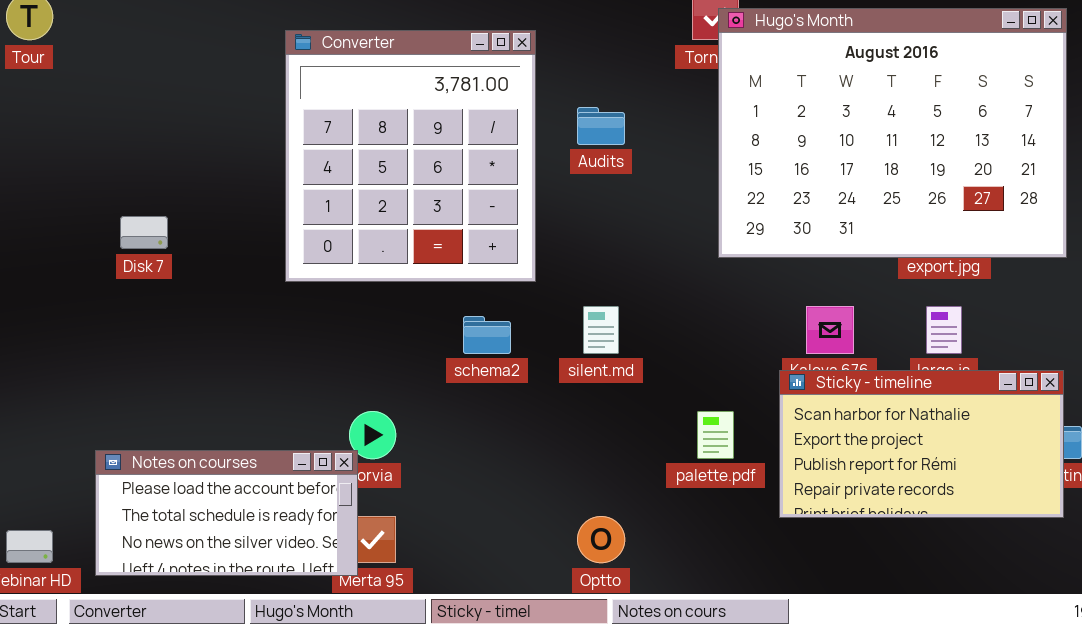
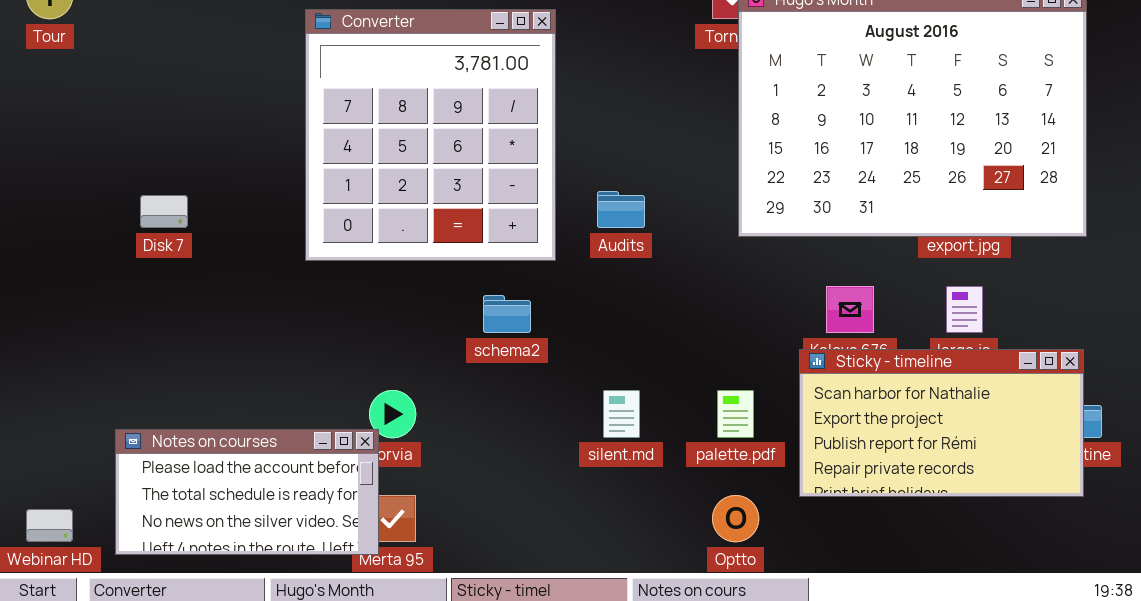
Audits: [577,107,625,145] -> [597,191,645,228], moved
silent.md: [583,306,619,354] -> [603,390,640,438], moved
Optto: [577,516,625,563] -> [712,495,759,542], moved

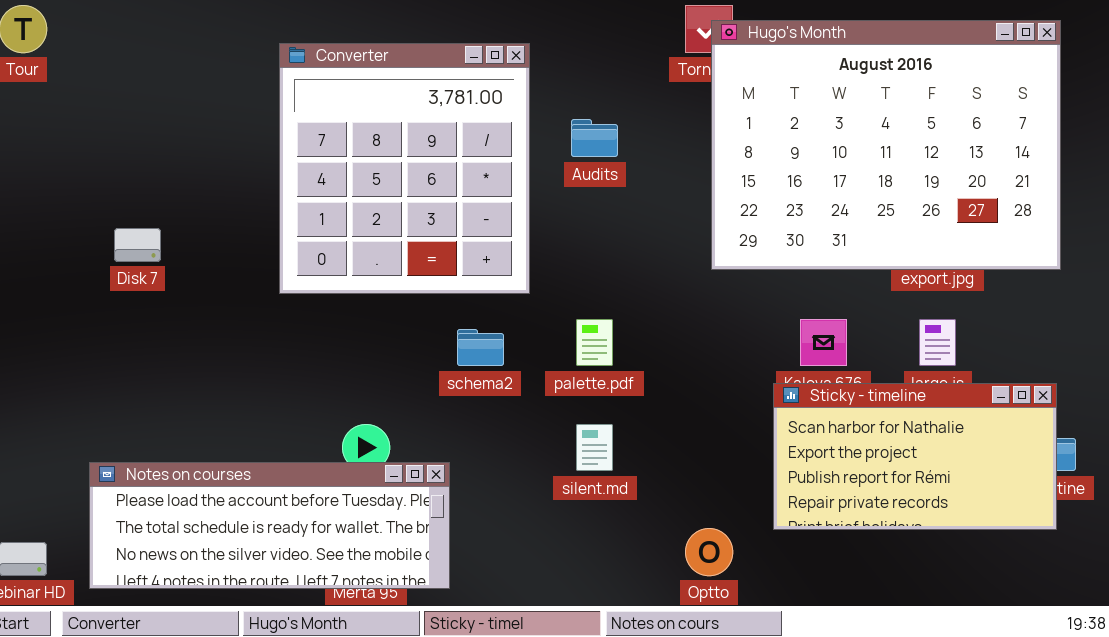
Audits: [597,191,645,228] -> [571,119,618,157], moved
palette.pdf: [717,390,754,438] -> [576,319,613,366], moved
Notes on courses: [115,429,379,555] -> [89,462,450,589], resized

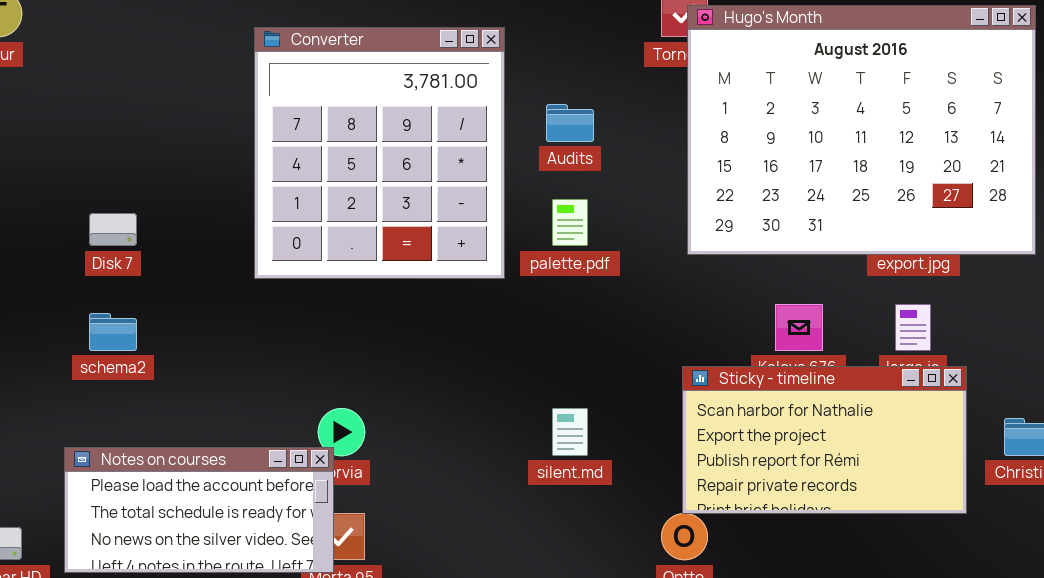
palette.pdf: [576,319,613,366] -> [552,199,588,246], moved
schema2: [457,329,504,366] -> [89,313,137,351], moved
Sticky - timeline: [773,383,1057,530] -> [682,366,967,514], moved
Notes on courses: [89,462,450,589] -> [64,447,334,573], resized

